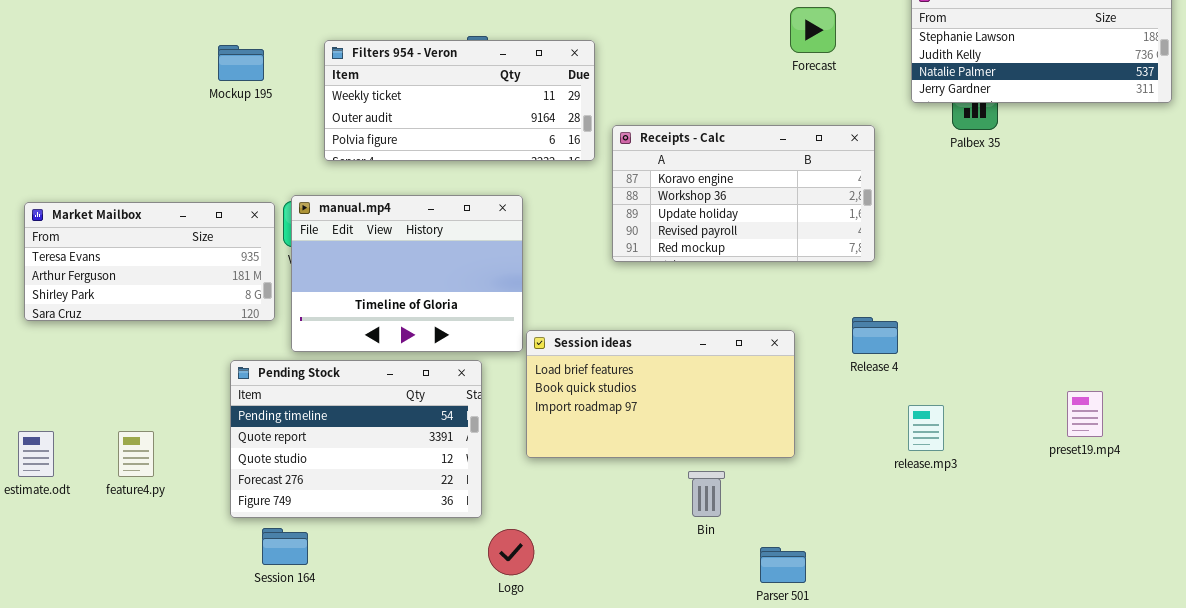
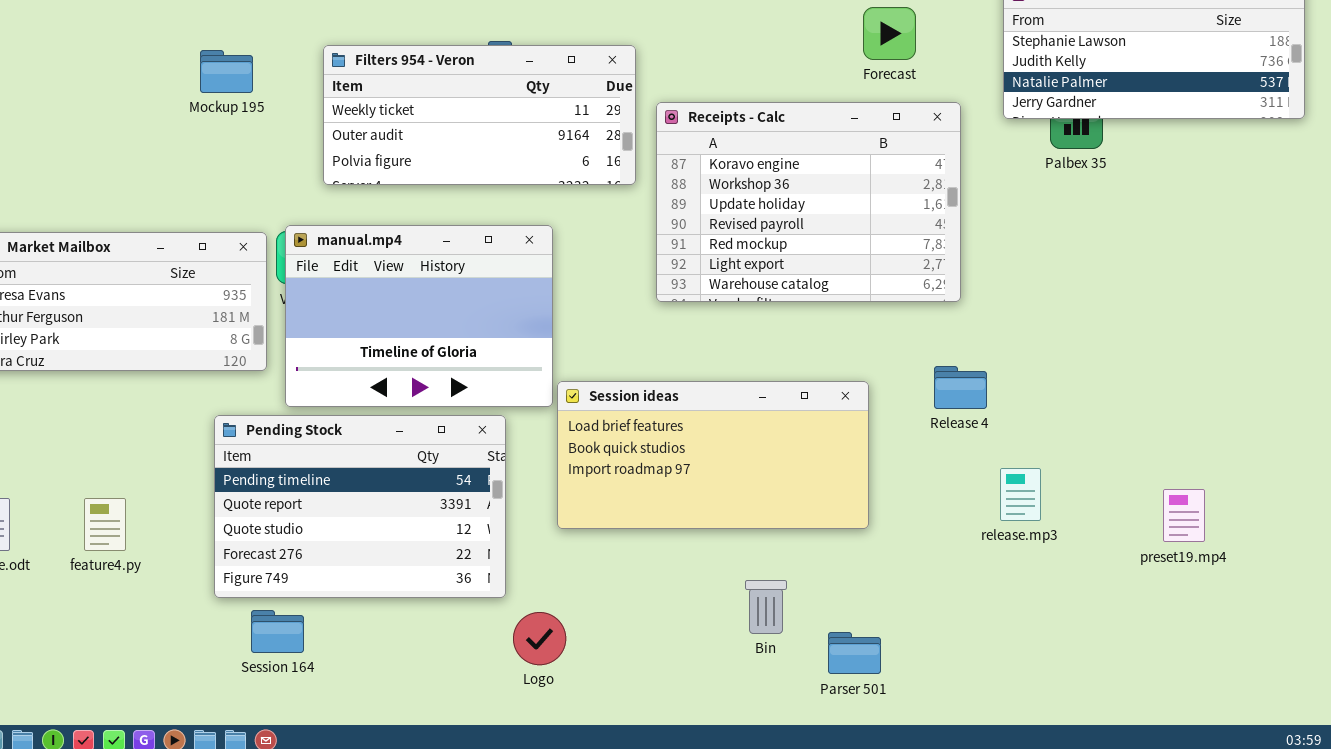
Receipts - Calc: [612,125,875,262] -> [656,102,961,302], resized
preset19.mp4: [1067,391,1103,437] -> [1163,489,1205,542], moved
Bin: [688,471,725,517] -> [745,580,787,634], moved

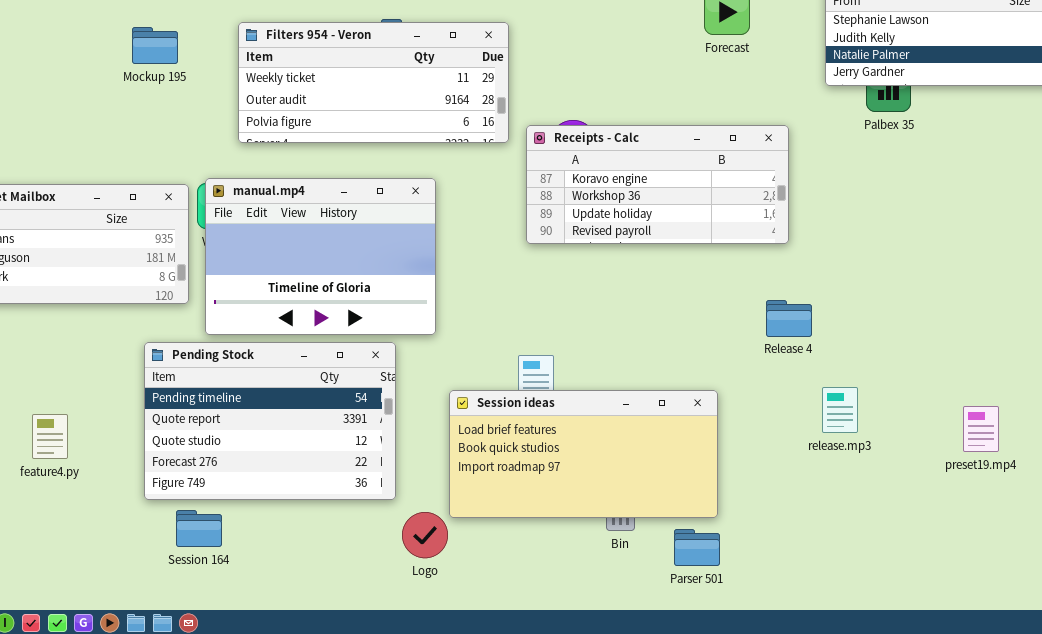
Receipts - Calc: [656,102,961,302] -> [526,125,789,244], resized
Session ideas: [557,381,869,529] -> [449,390,718,518], moved

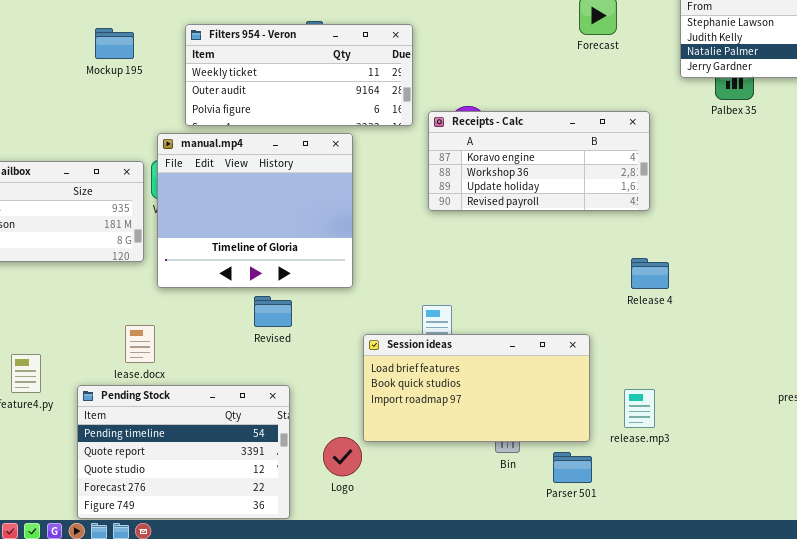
manual.mp4: [205,178,436,335] -> [157,133,353,288], resized
Pending Stock: [144,342,396,500] -> [77,385,290,519], moved
release.mp3: [822,387,858,433] -> [624,389,655,428], moved

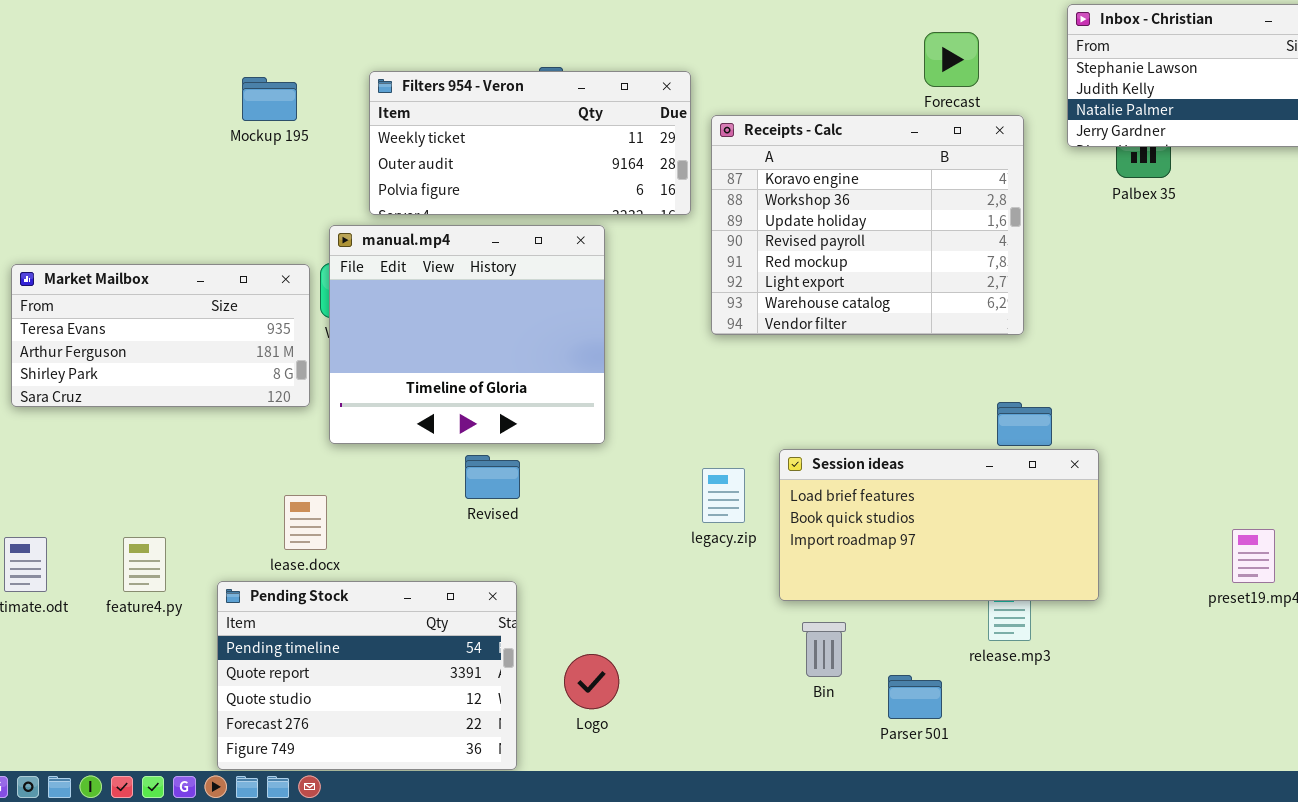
Receipts - Calc: [428,111,650,211] -> [711,115,1024,335], resized
Session ideas: [363,334,590,442] -> [779,449,1099,601], moved

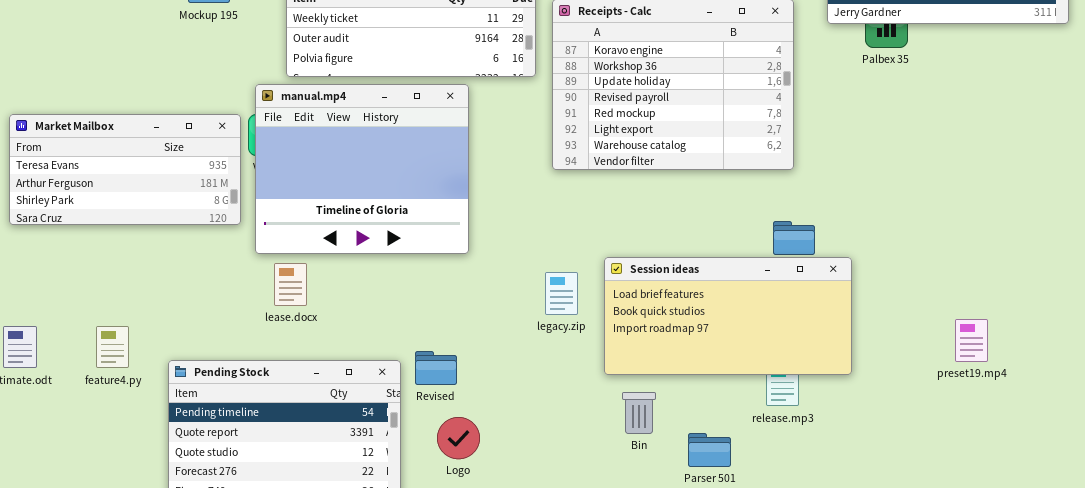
Revised: [465,455,520,499] -> [415,351,457,385], moved
lease.docx: [284,495,327,550] -> [274,263,307,306], moved

